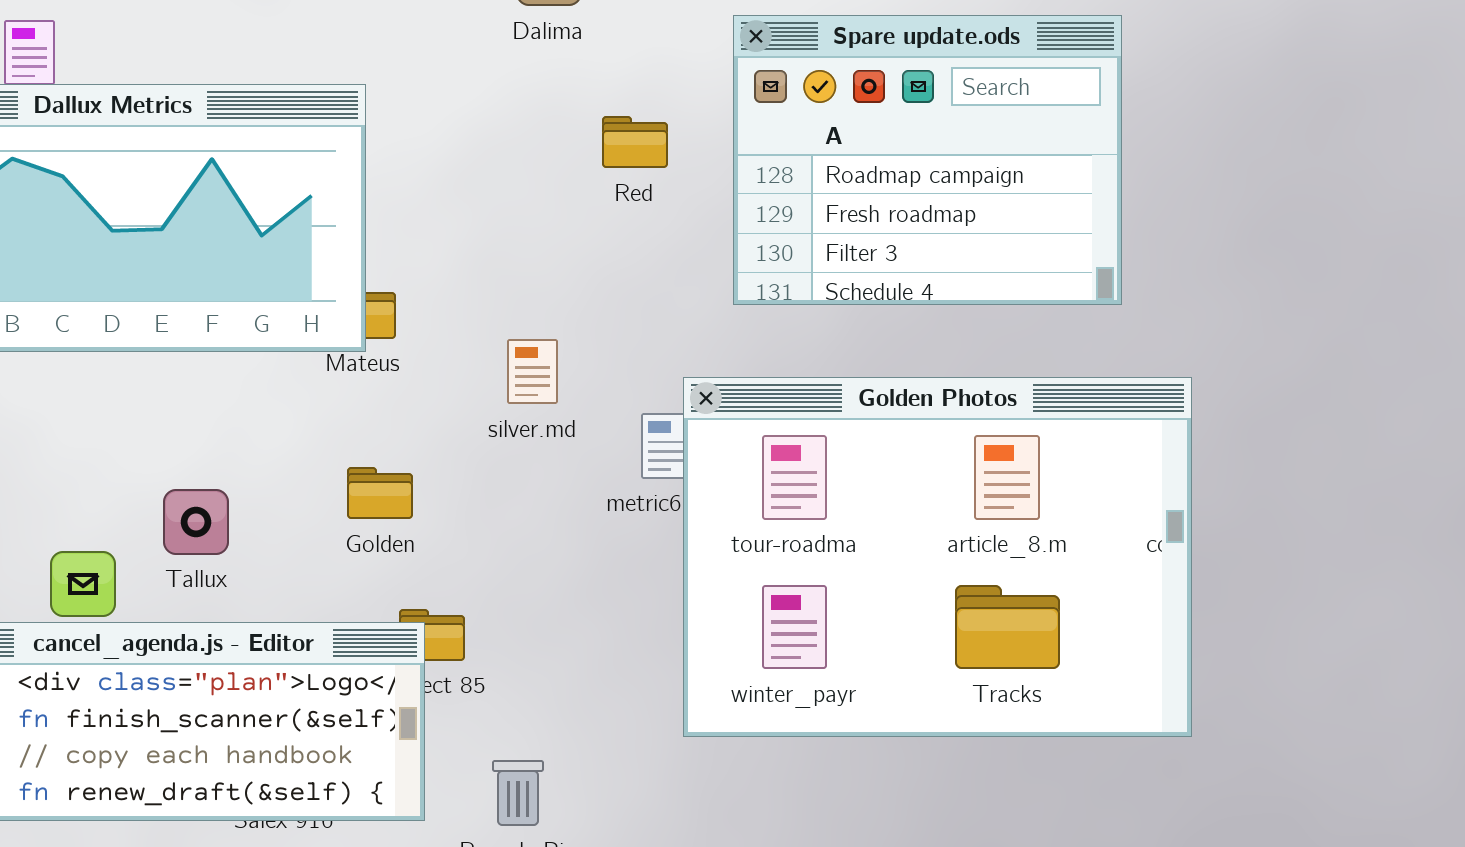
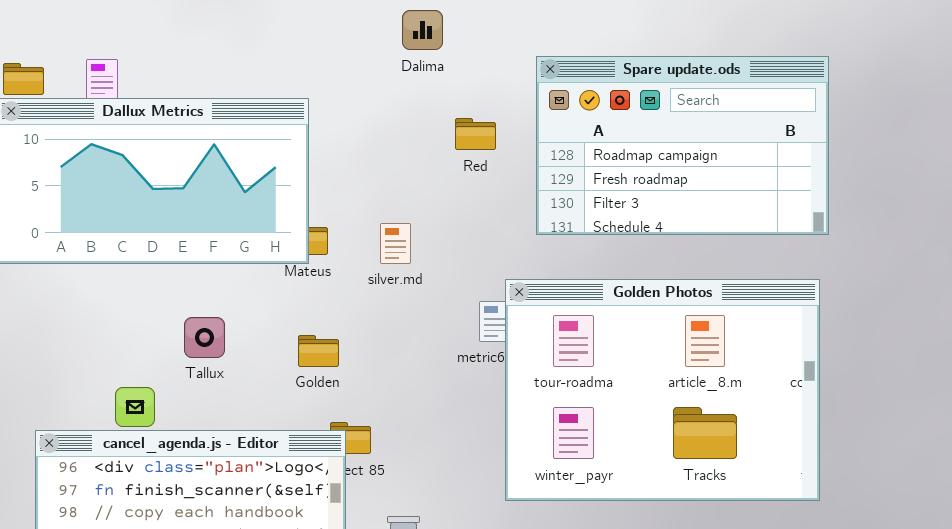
Spare update.ods: [733,15,1122,305] -> [536,56,829,235], resized
silver.md: [507,339,558,404] -> [380,223,411,264], moved
Tallux: [163,489,229,555] -> [184,317,225,358], moved

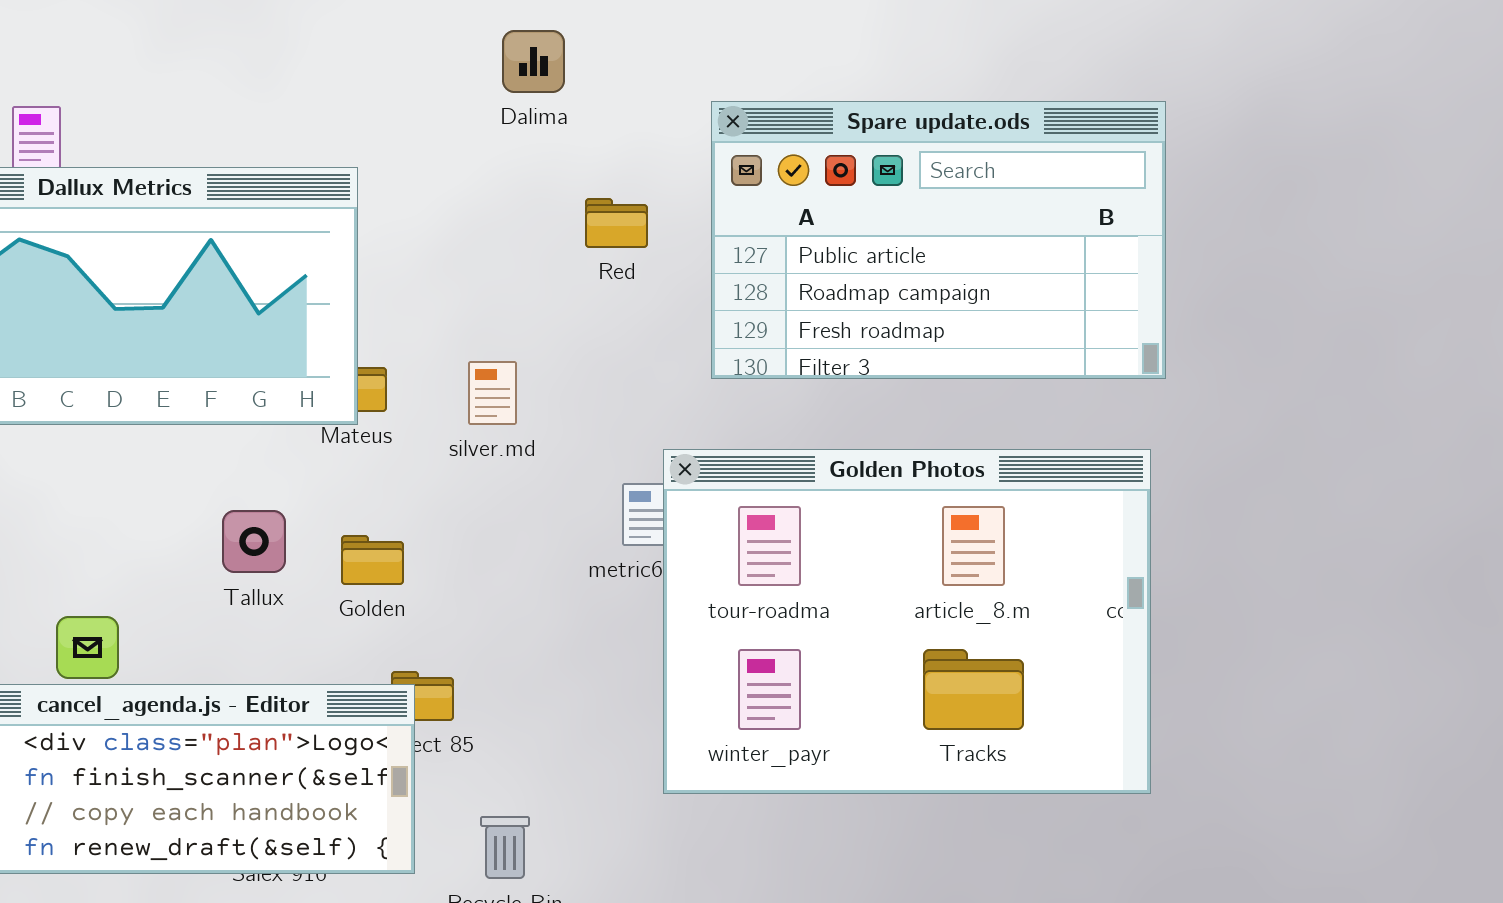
Spare update.ods: [536,56,829,235] -> [711,101,1166,379], scrolled up 1 row
Tallux: [184,317,225,358] -> [222,510,286,573], moved

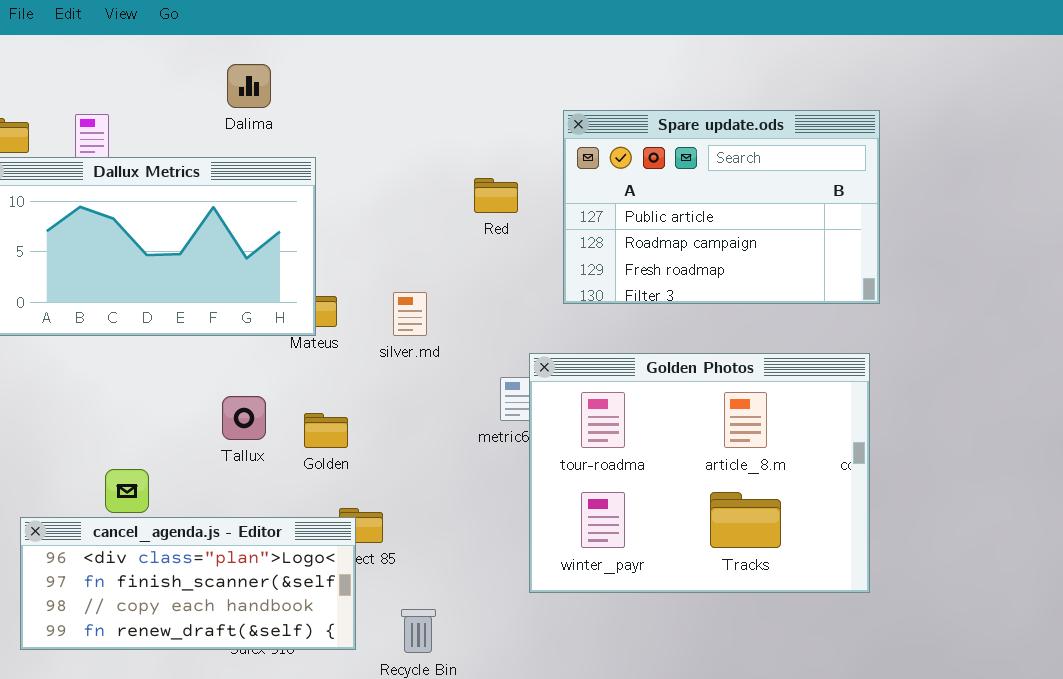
Dalima: [502,30,565,93] -> [227,64,271,108], moved

